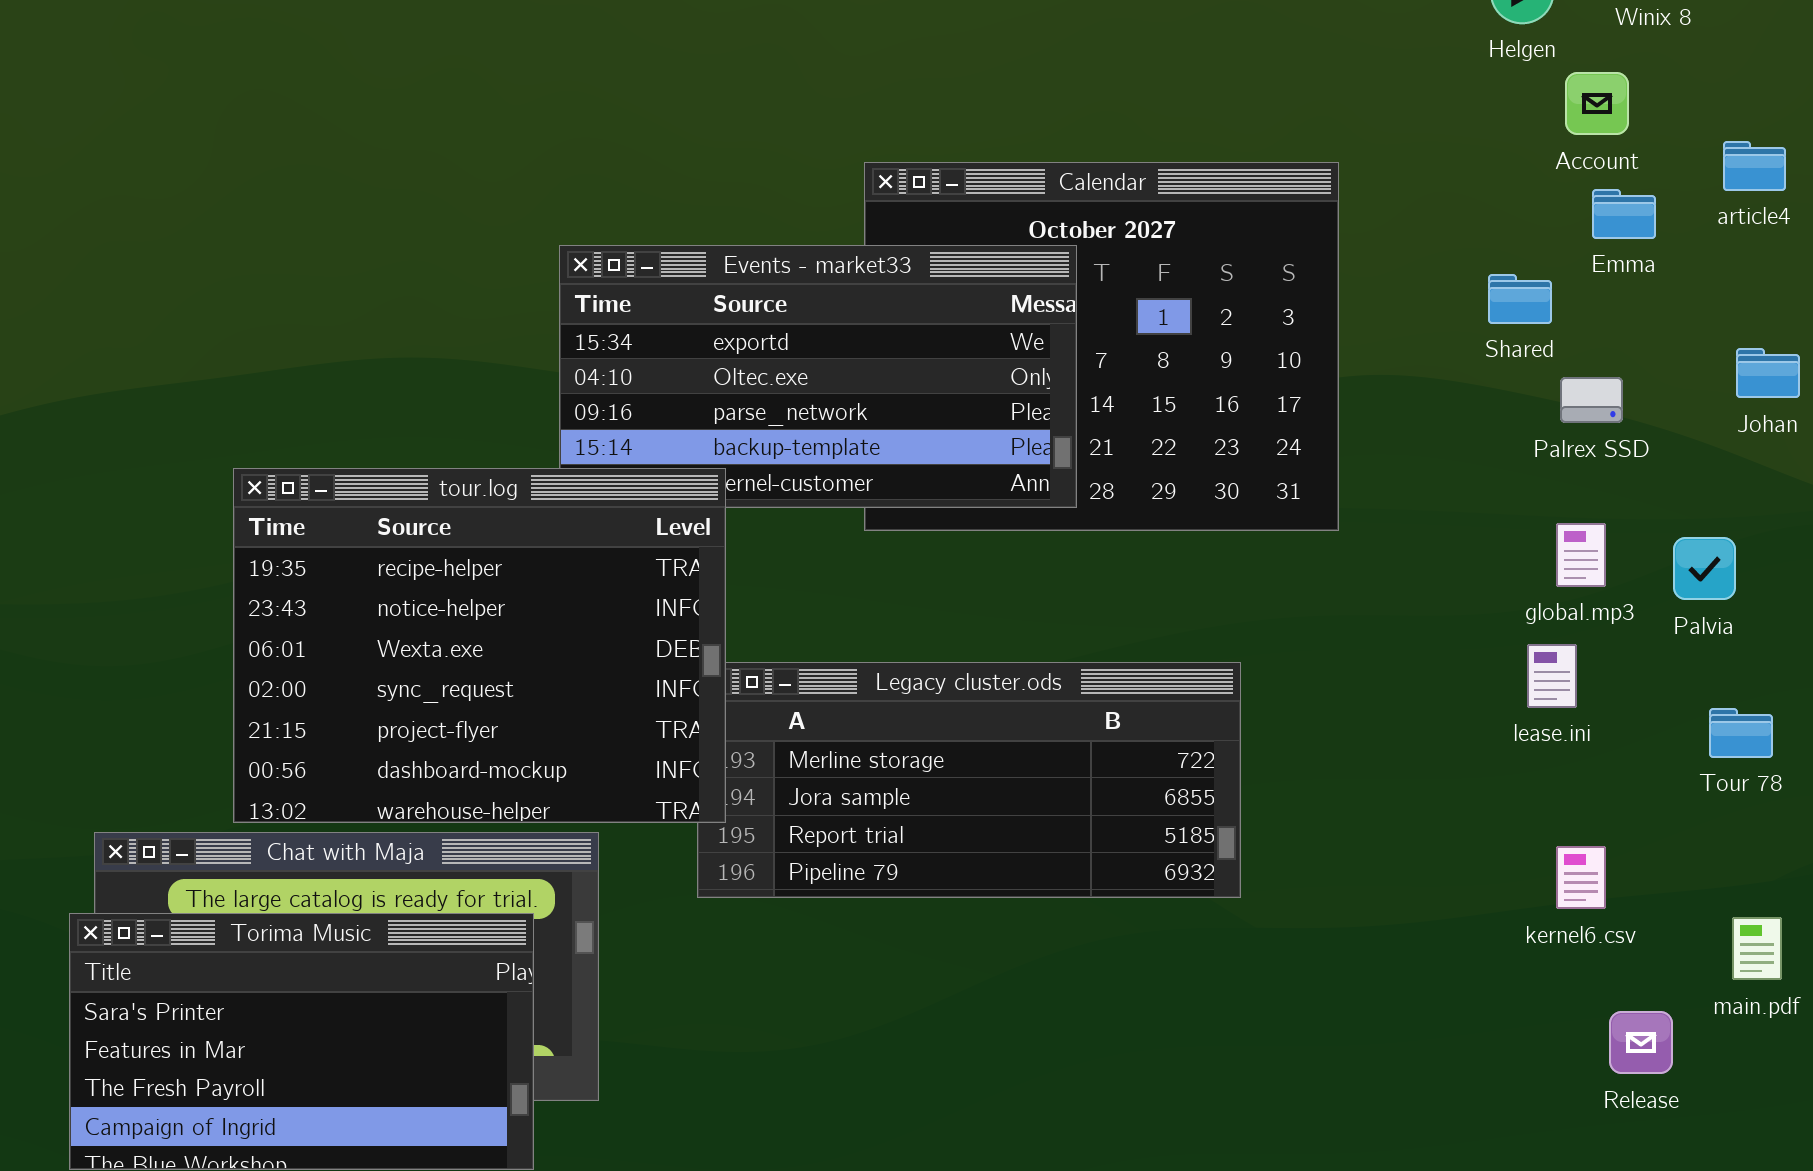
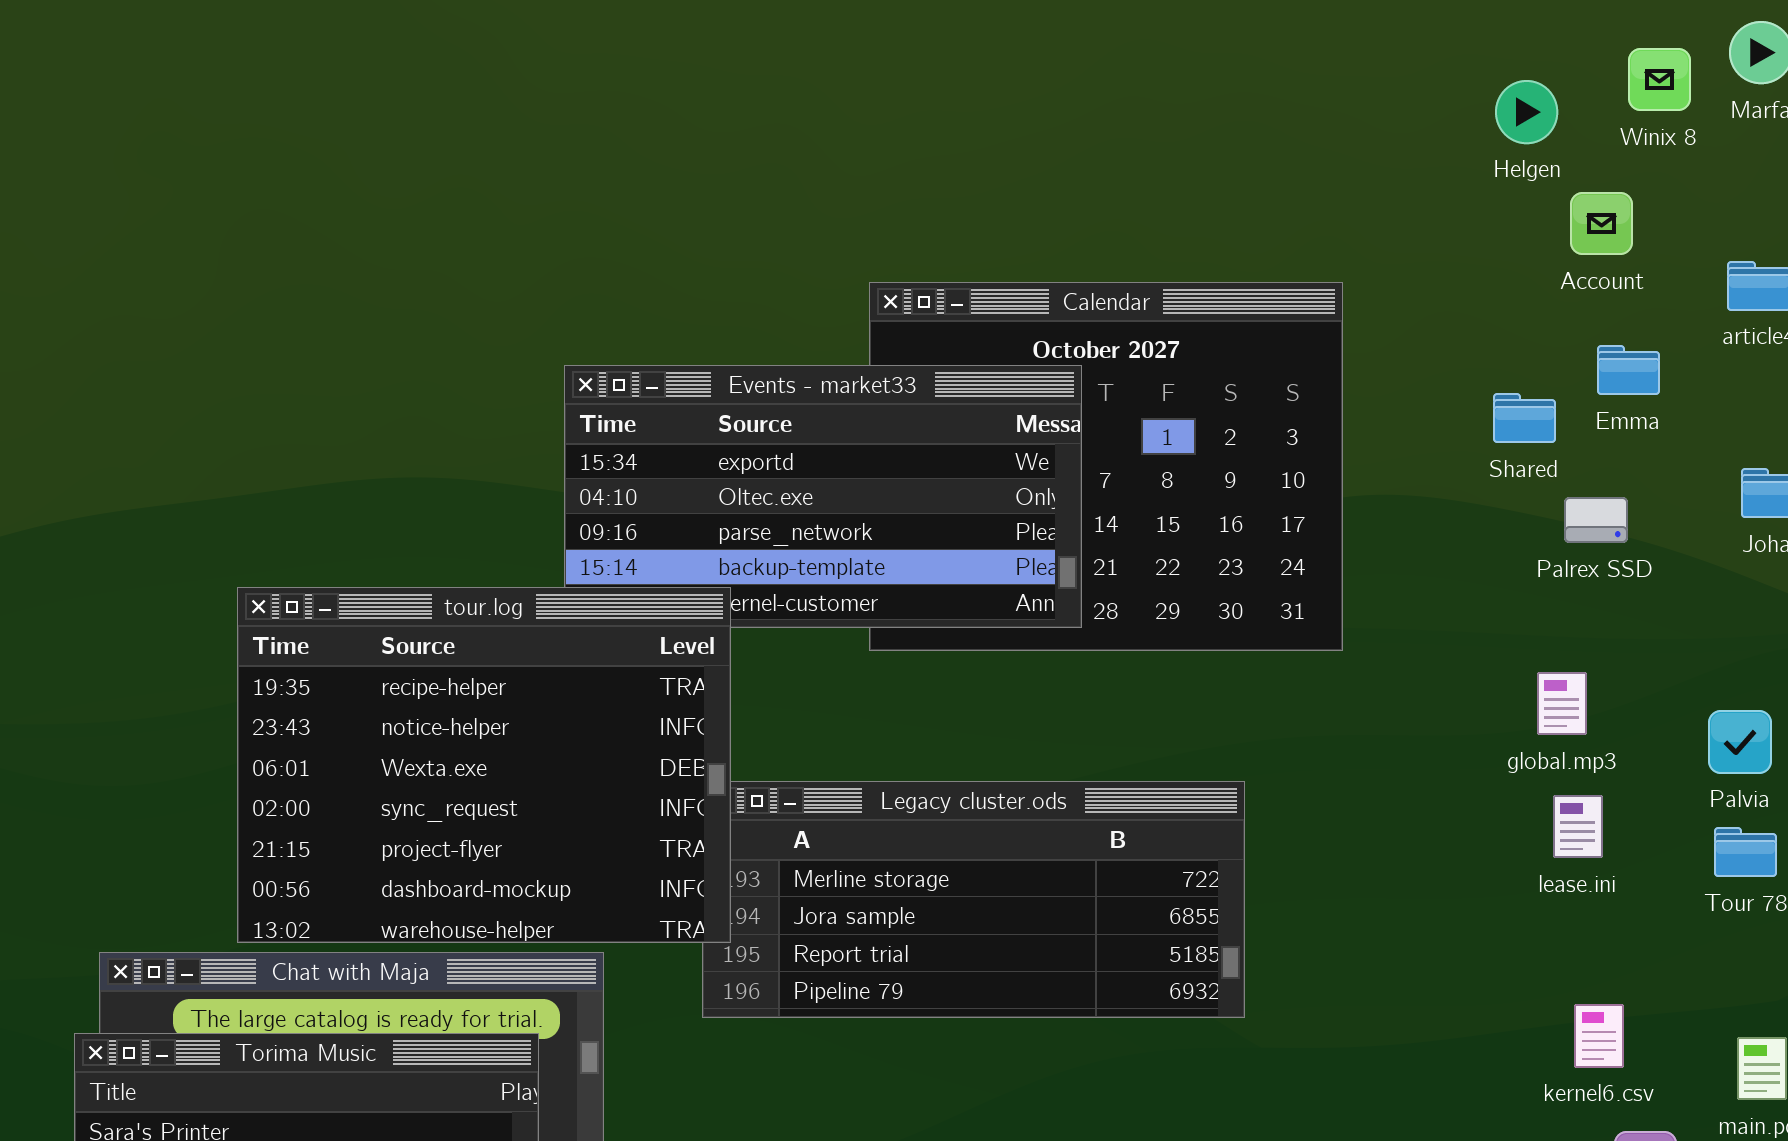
Emma: [1592,189,1656,239] -> [1597,345,1660,395], moved
global.mp3: [1556,523,1606,587] -> [1537,672,1587,735], moved
Palvia: [1673,537,1736,600] -> [1708,710,1772,774], moved
lease.ini: [1527,644,1577,708] -> [1553,795,1603,858], moved
kernel6.csv: [1556,846,1606,909] -> [1574,1004,1624,1068], moved

